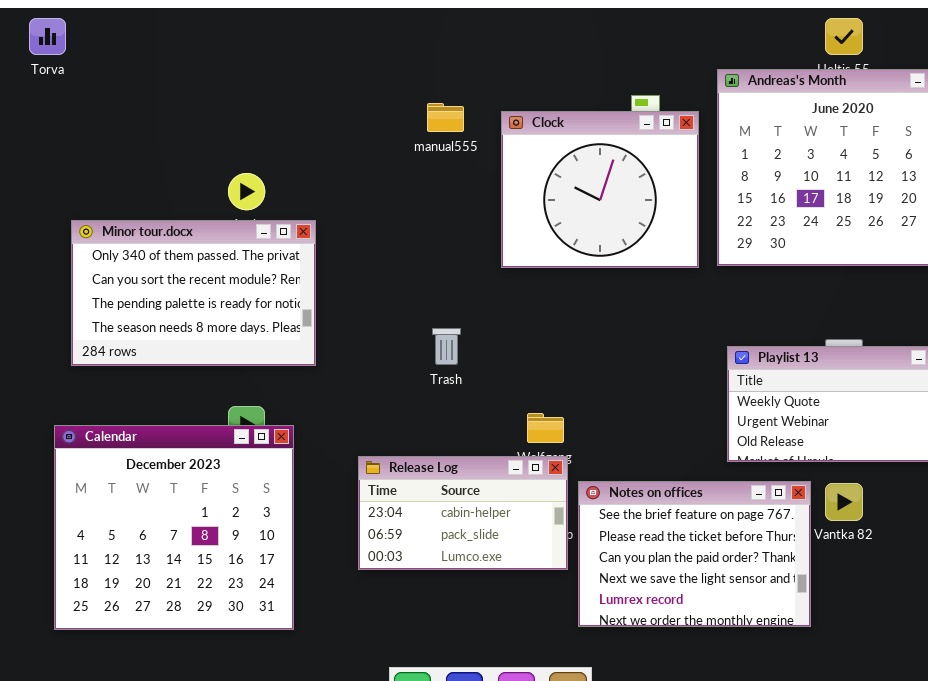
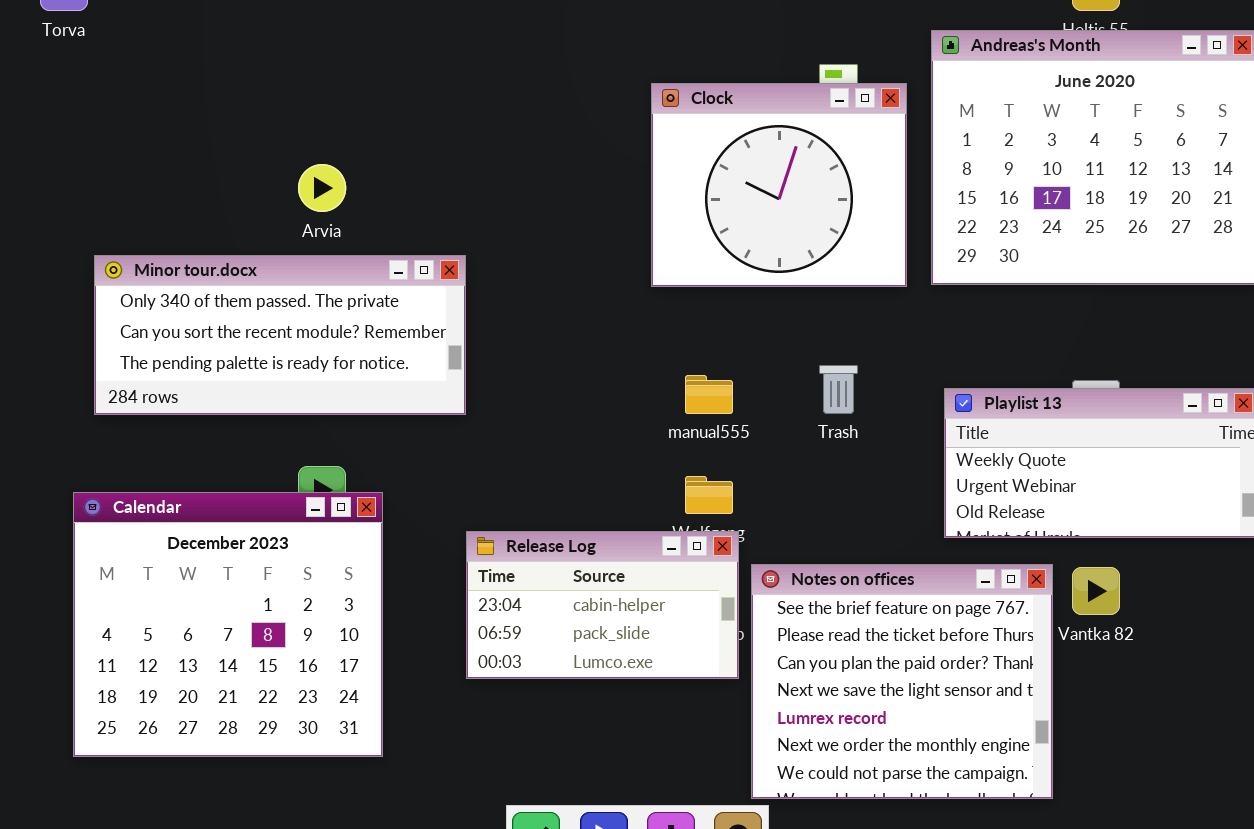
manual555: [427,103,464,132] -> [685,375,733,414], moved
Minor tour.docx: [71,220,316,366] -> [94,255,466,415], resized
Trash: [432,328,461,365] -> [819,365,858,414], moved
Notes on offices: [578,481,811,627] -> [751,564,1053,799], resized

